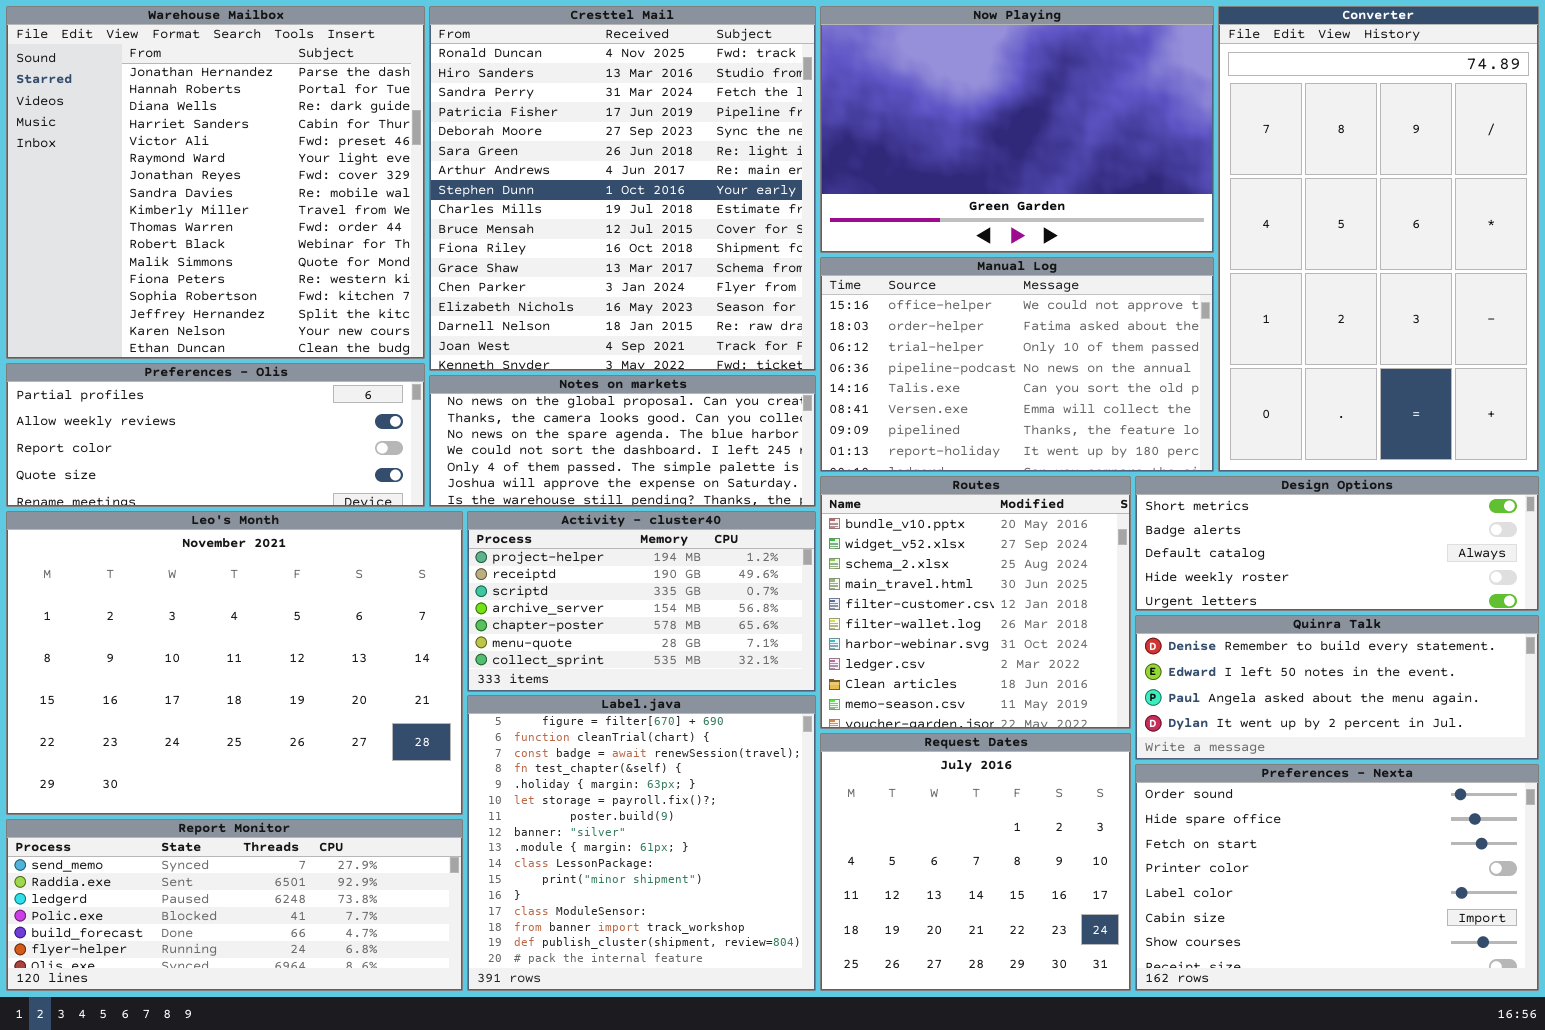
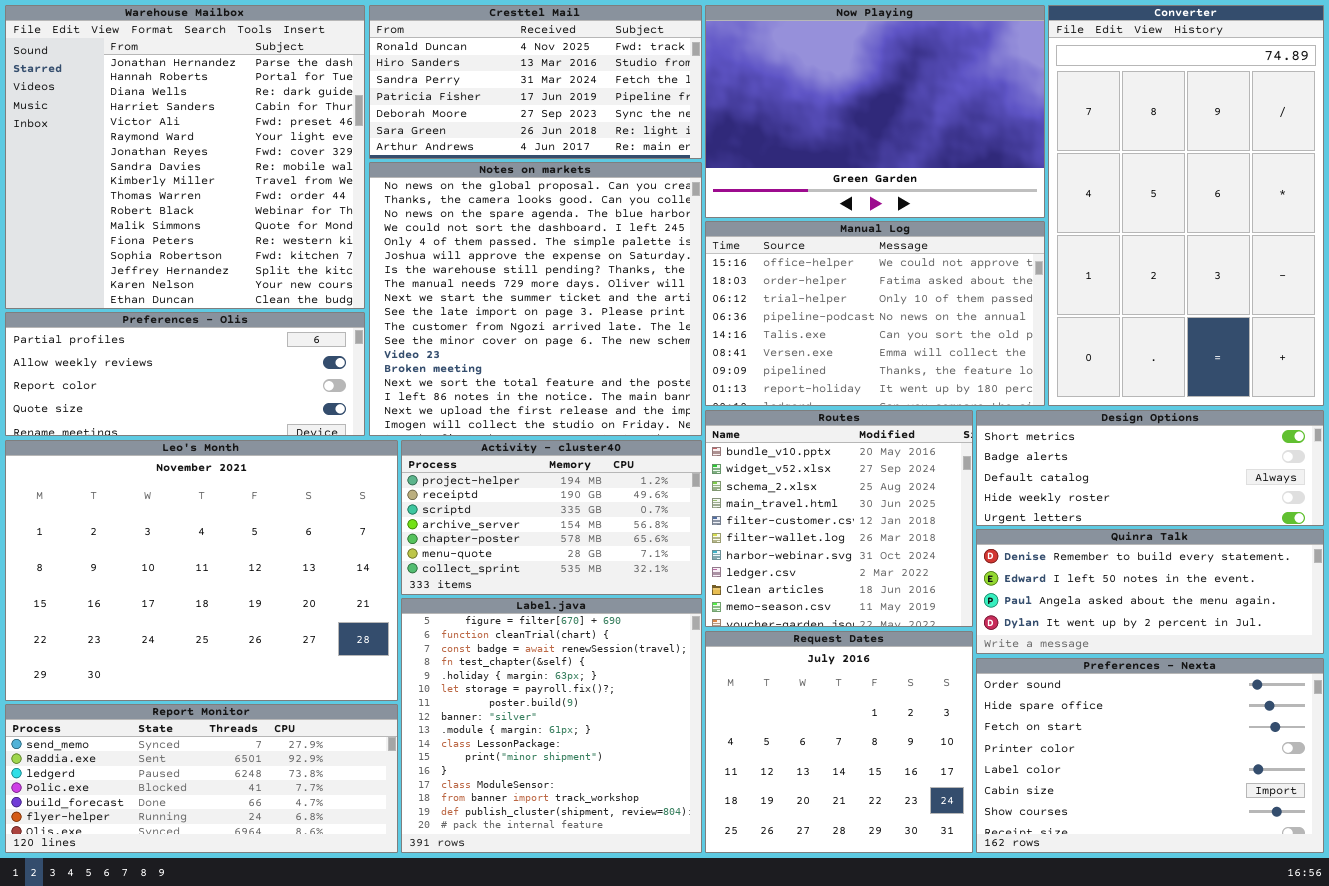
Cresttel Mail: [429,6,816,371] -> [369,5,702,159], resized
Notes on markets: [429,375,816,507] -> [369,162,702,436], resized

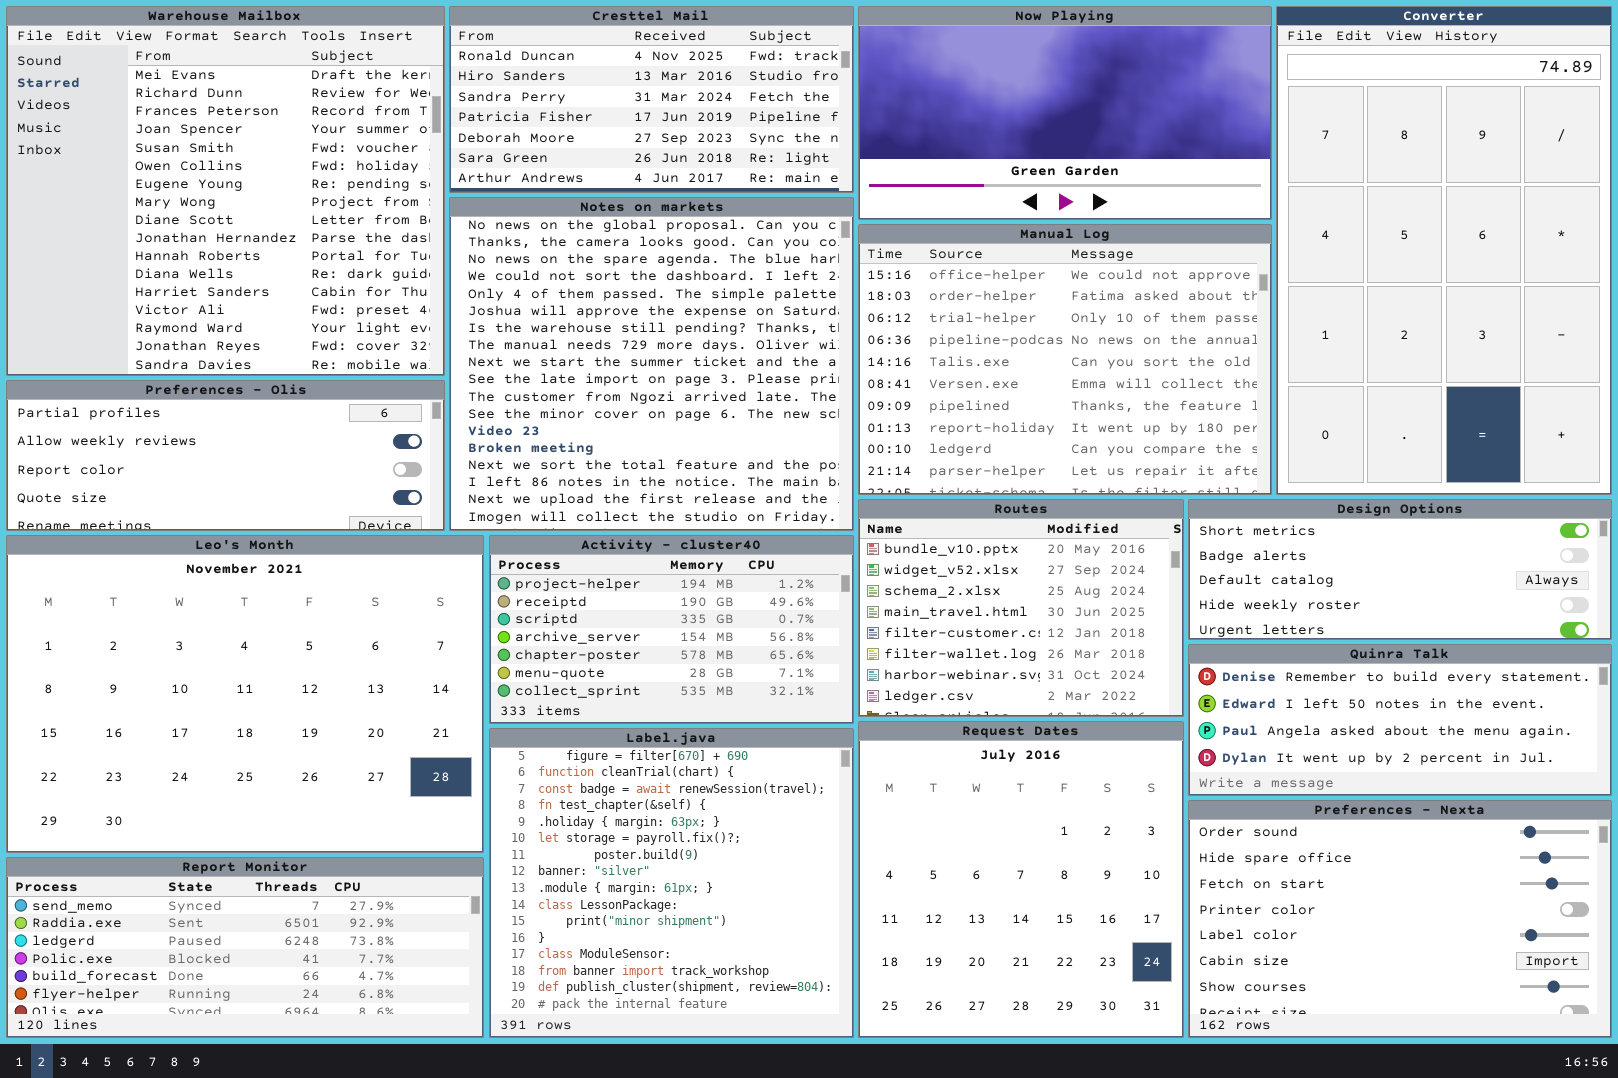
Warehouse Mailbox: [5,5,365,309] -> [6,6,445,376], scrolled up 9 rows
Now Playing: [705,5,1045,218] -> [858,6,1272,220], resized
Manual Log: [705,221,1045,406] -> [858,224,1272,495], resized
Routes: [705,410,973,627] -> [858,499,1184,717], resized
Request Dates: [705,631,973,853] -> [858,721,1184,1038], resized

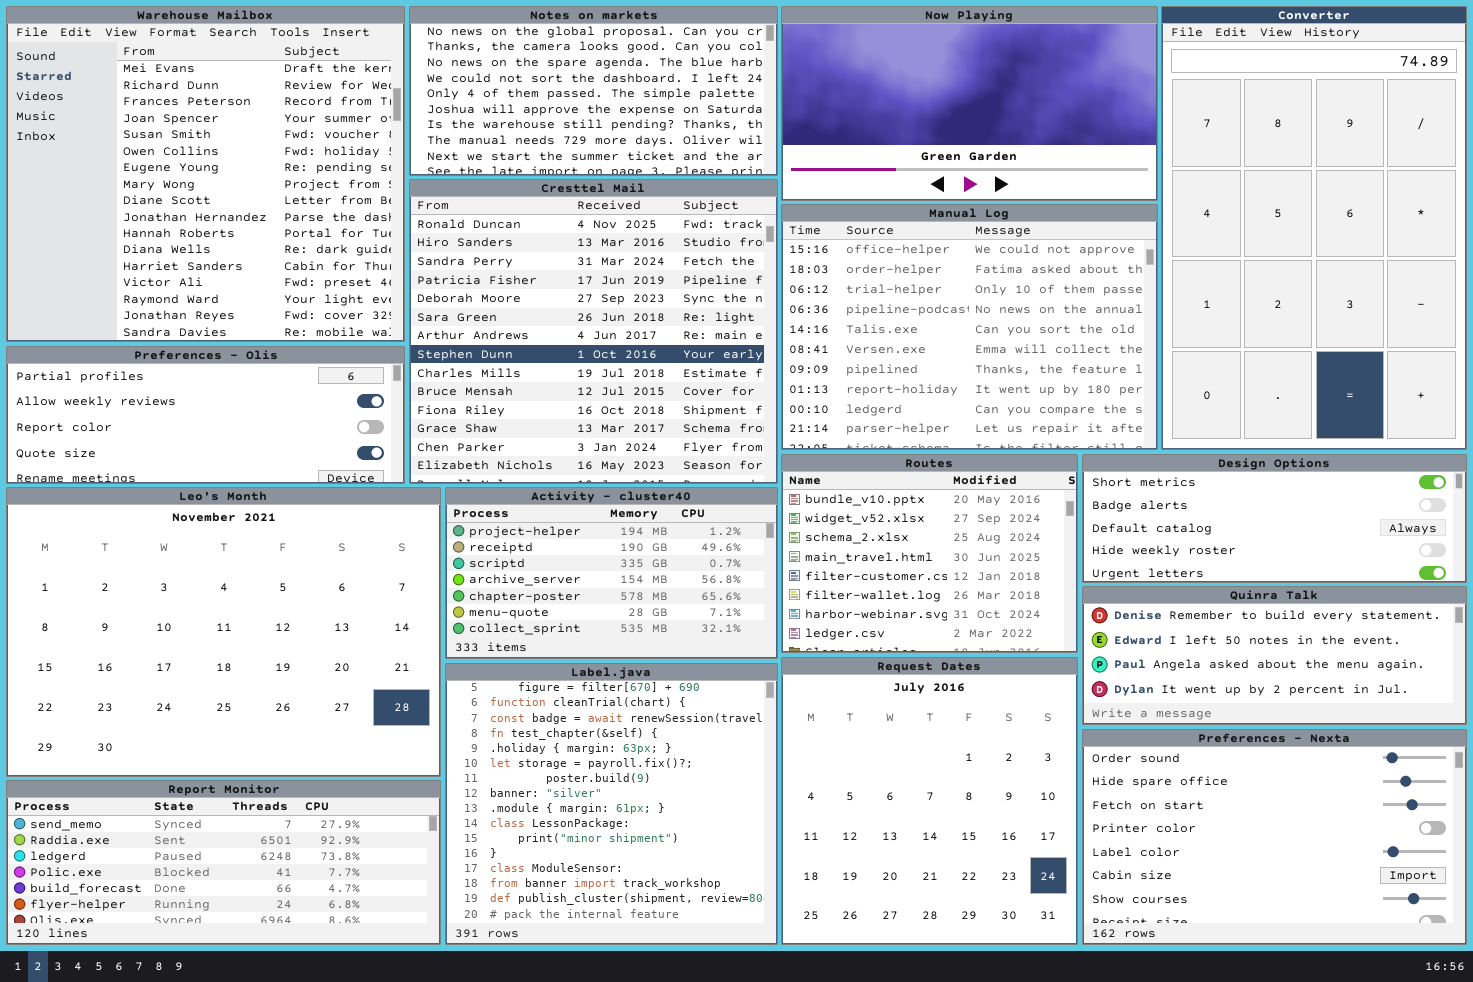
Cresttel Mail: [449,6,854,193] -> [409,179,778,484], moved, resized
Notes on markets: [449,197,854,531] -> [409,6,778,176], moved, resized

